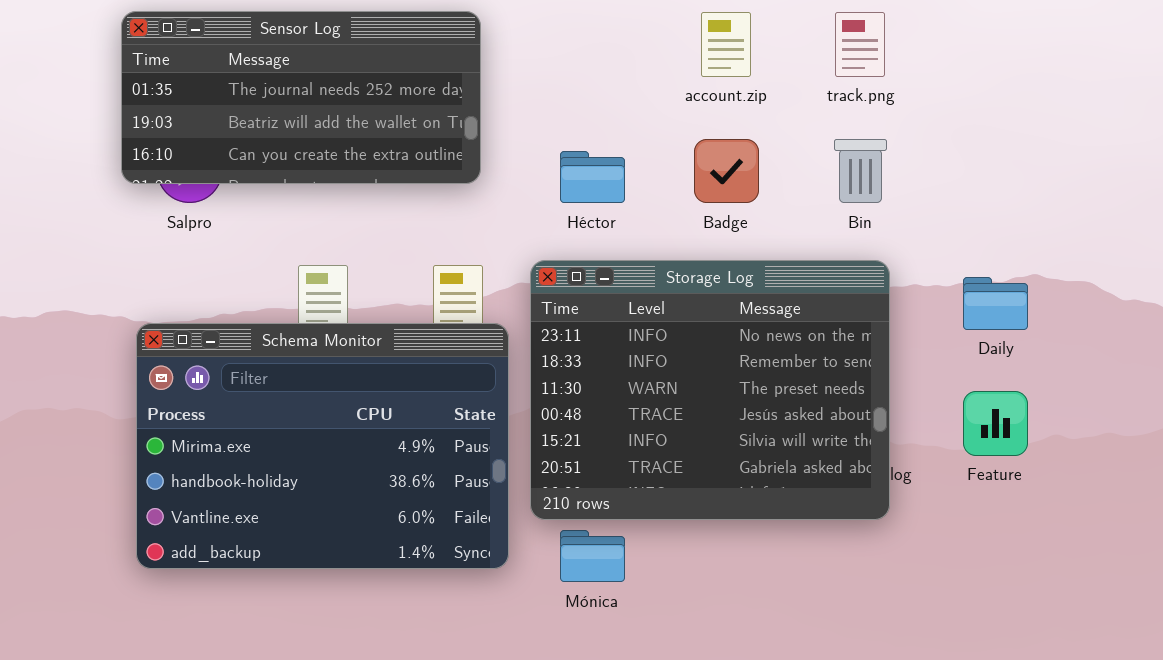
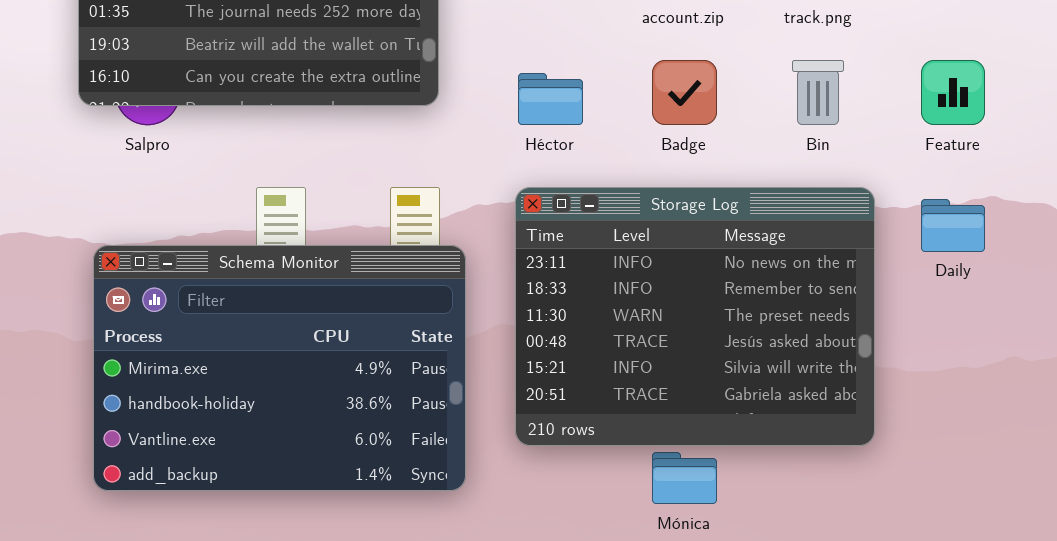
Storage Log: [530,260,890,520] -> [515,187,875,446], moved
Feature: [963,391,1028,456] -> [921,60,985,125], moved
Mónica: [560,530,625,582] -> [652,452,717,504], moved

